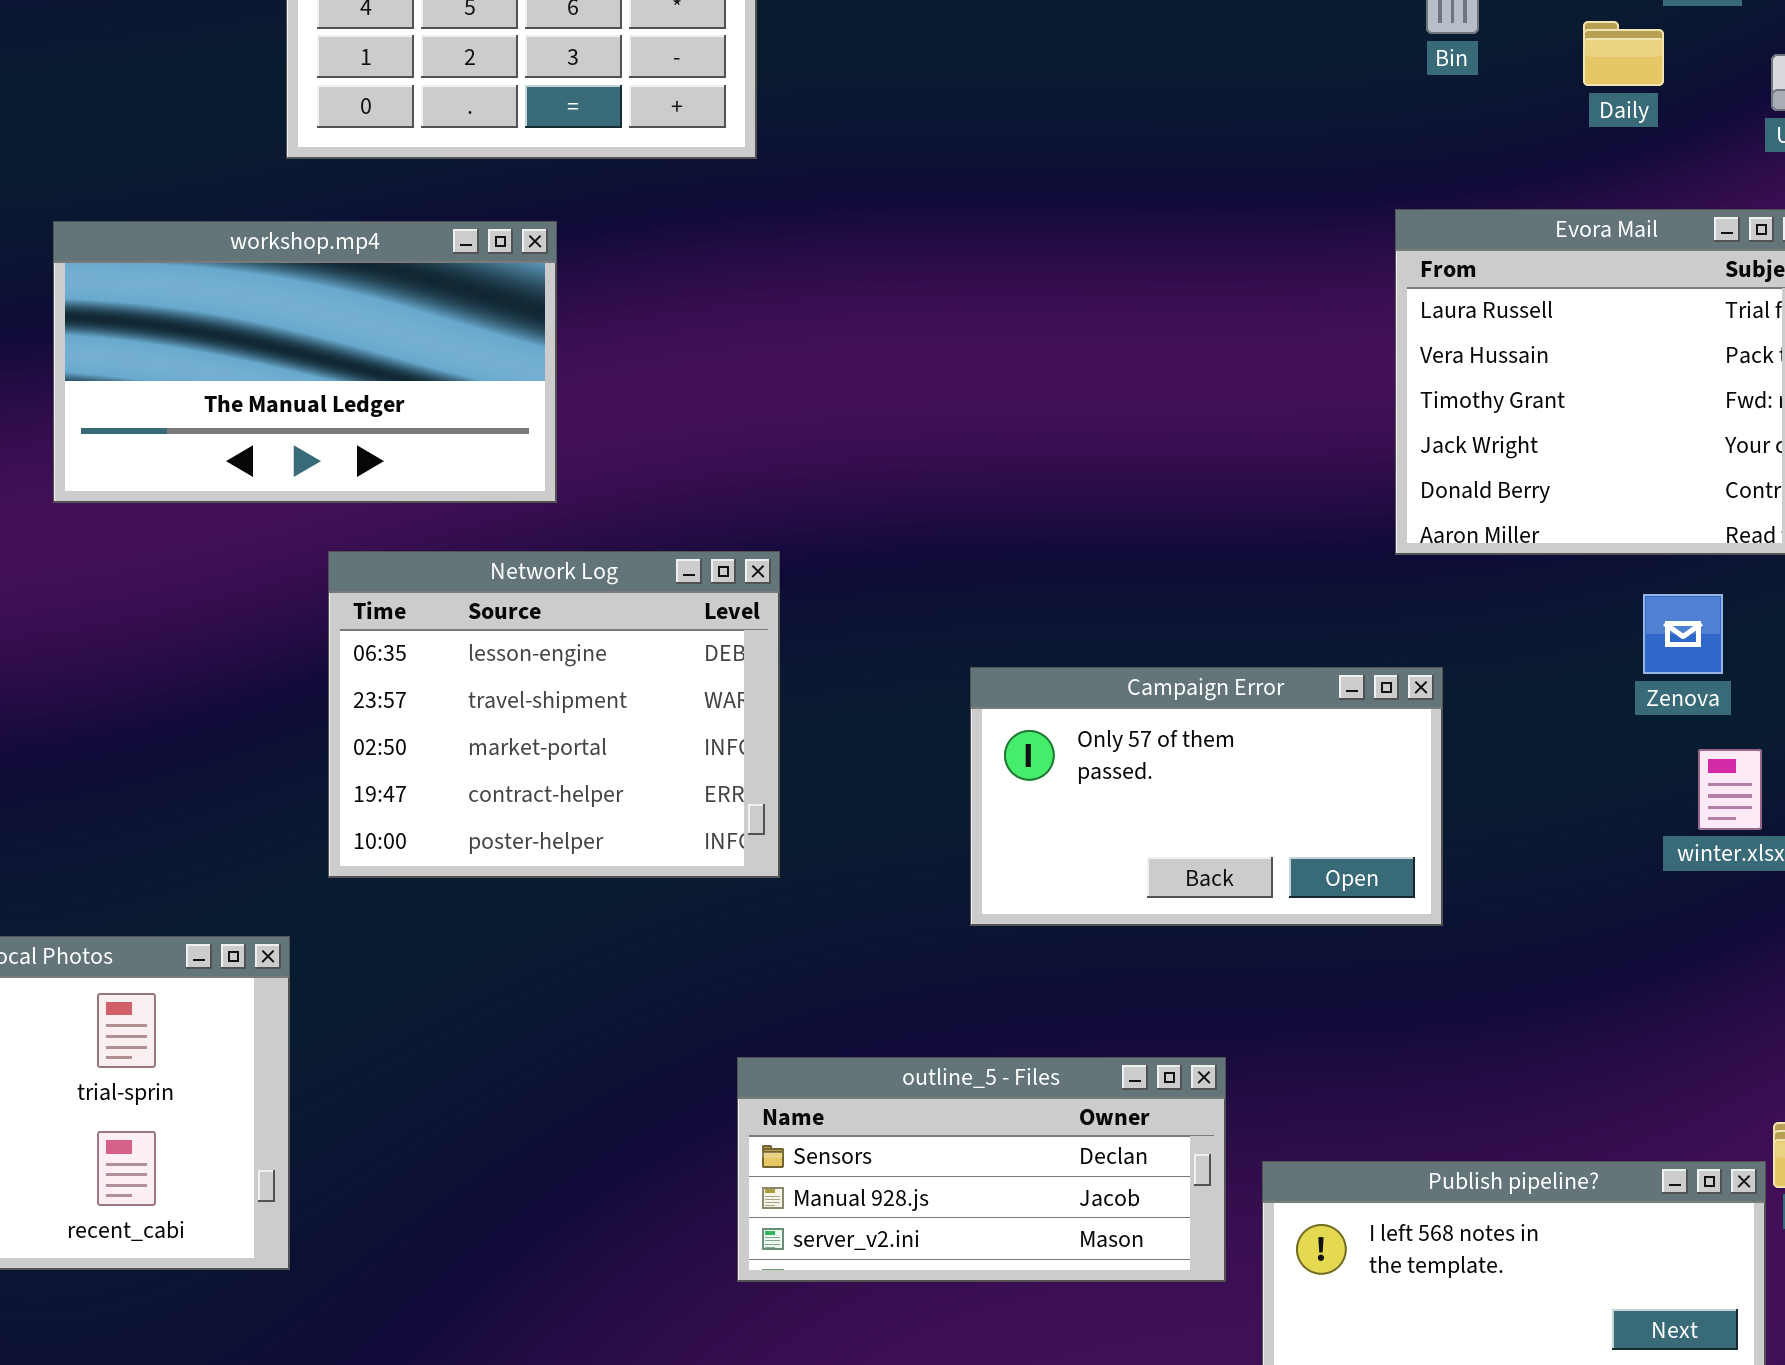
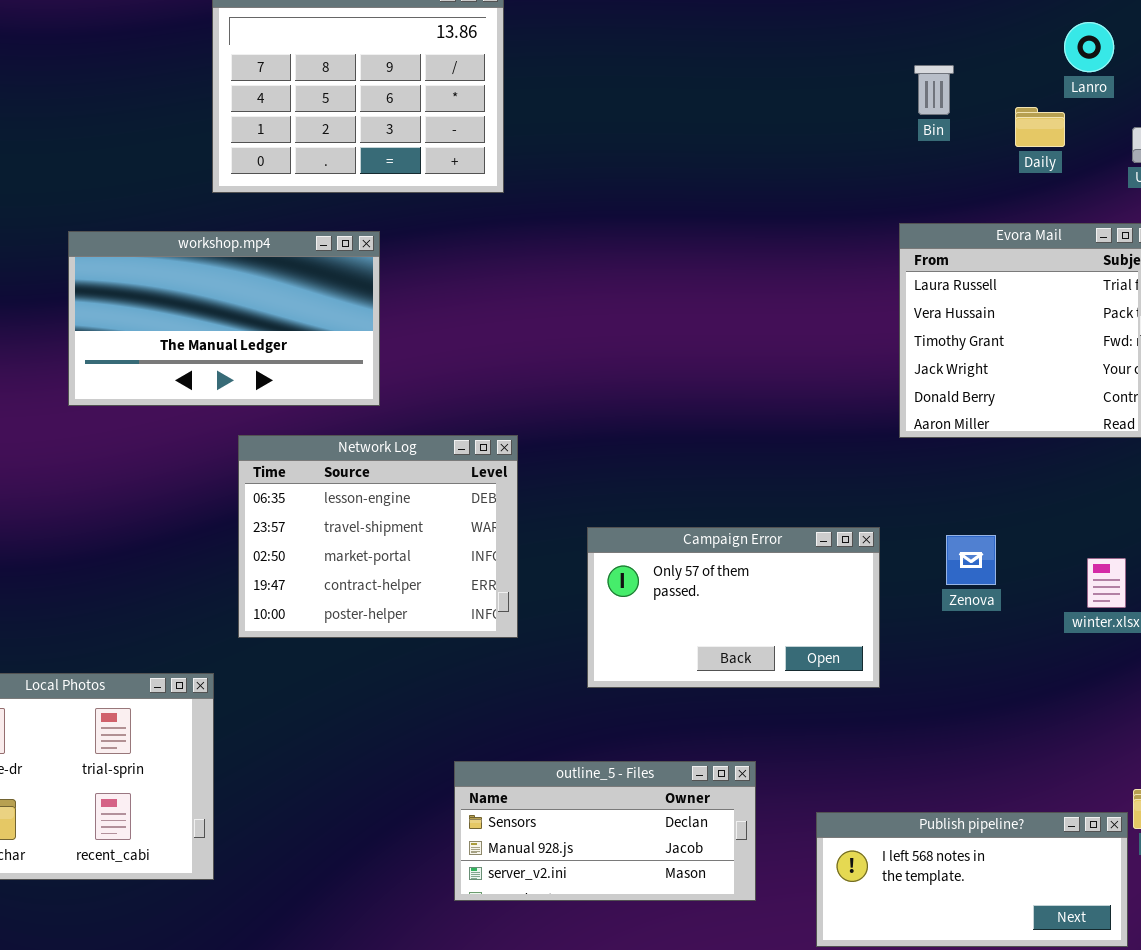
Zenova: [1643,594,1723,674] -> [946,535,996,585], moved
Campaign Error: [970,667,1443,926] -> [587,527,880,688], moved
outline_5 - Files: [737,1057,1226,1282] -> [454,761,756,901], moved

